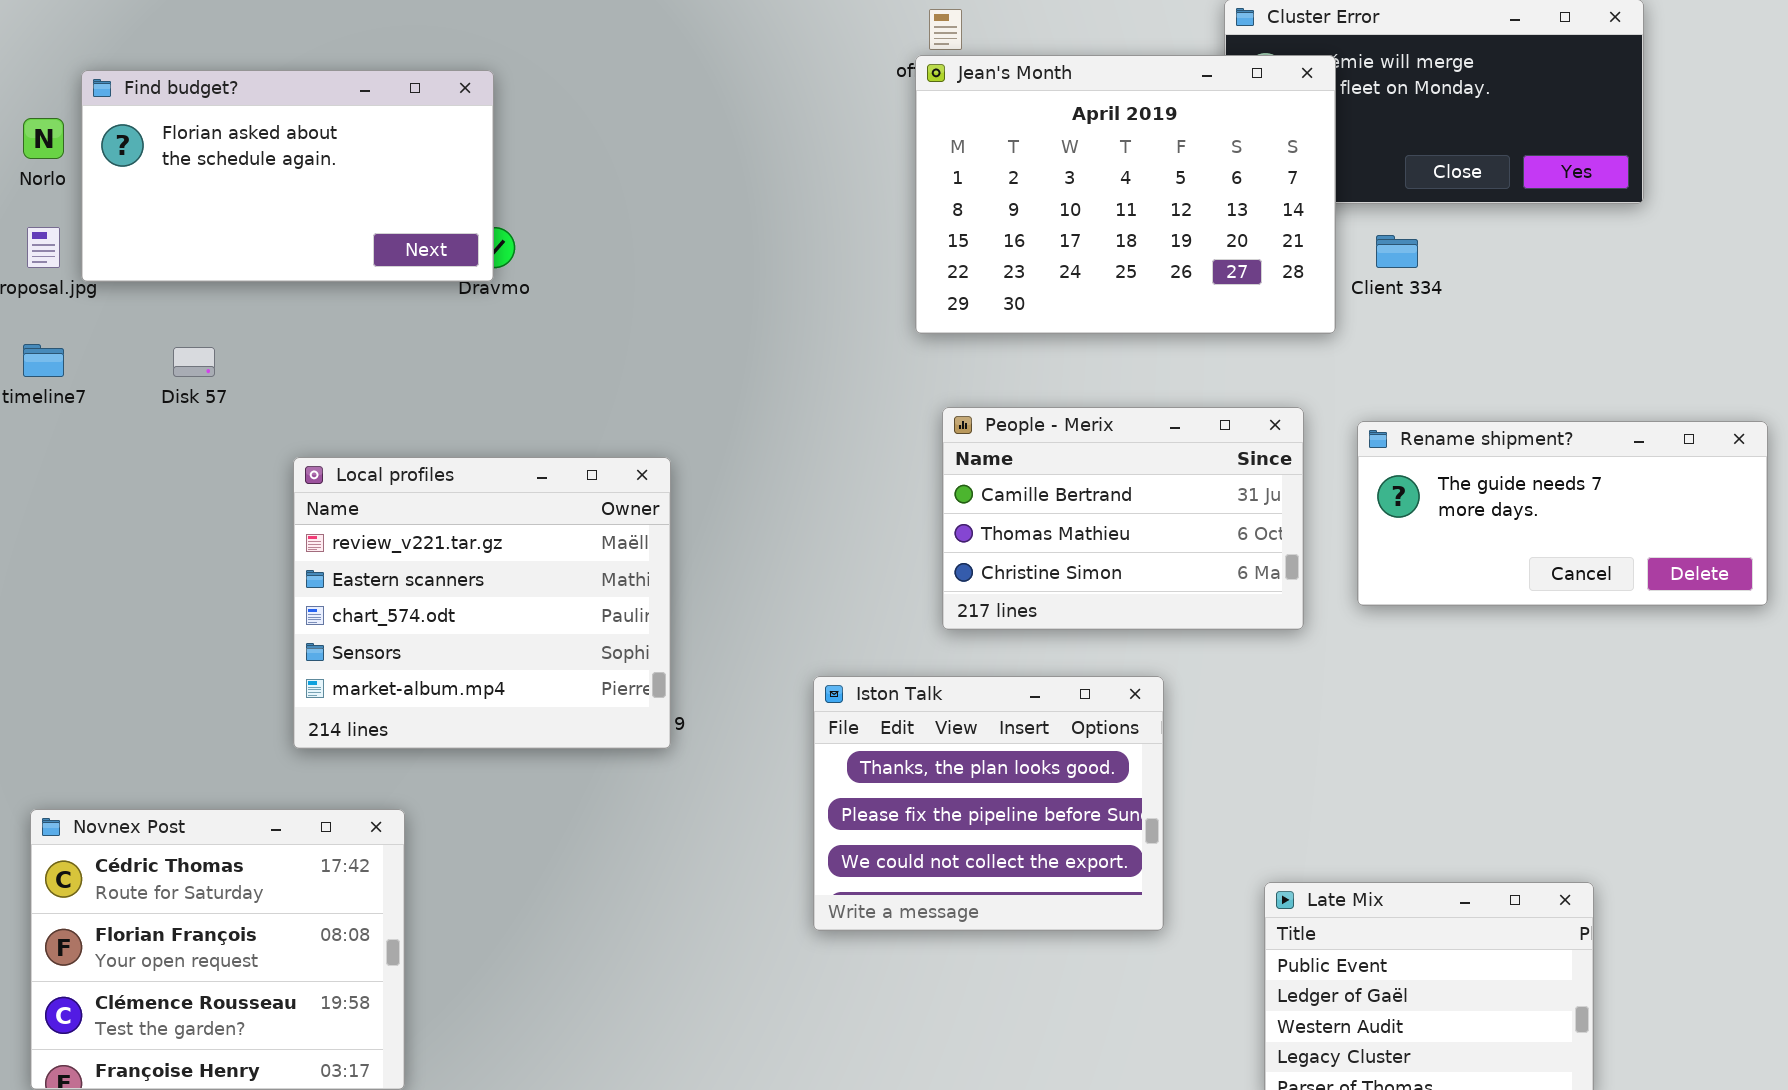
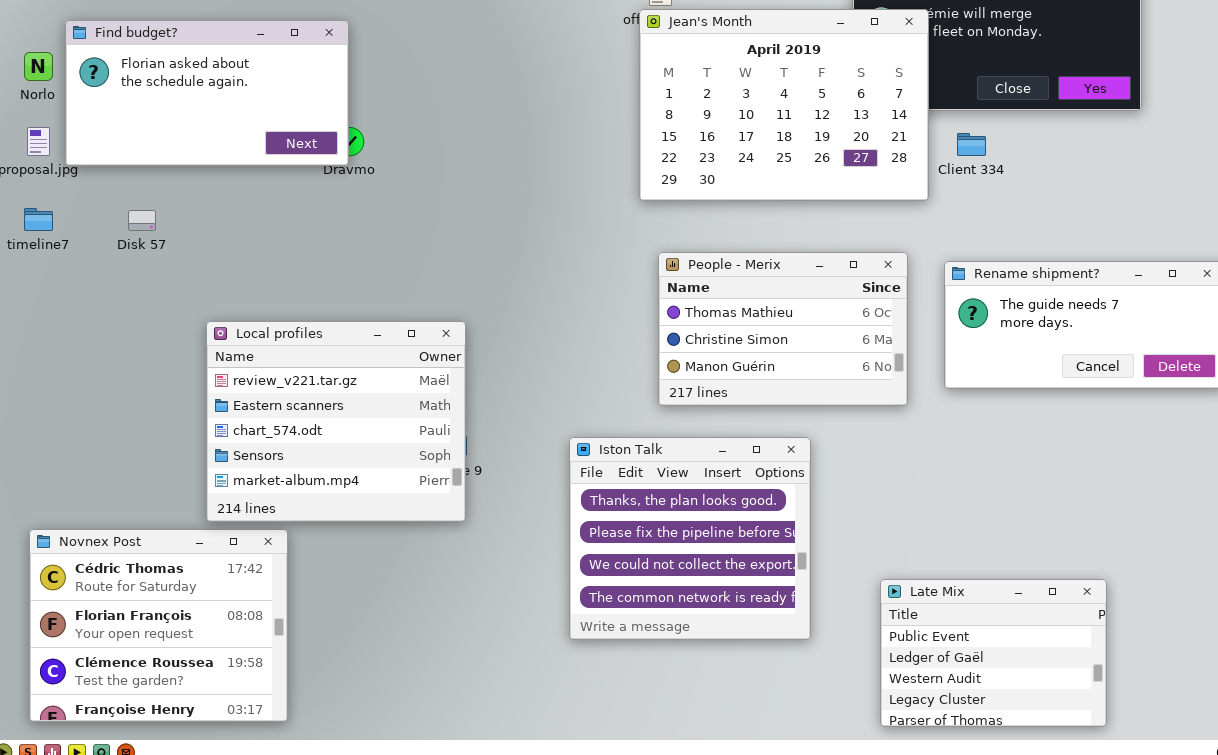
People - Merix: [942,407,1304,630] -> [658,252,908,406], scrolled down 1 row
Local profiles: [293,457,671,749] -> [206,321,466,522], moved
Iston Talk: [813,676,1164,931] -> [569,437,811,640], resized

